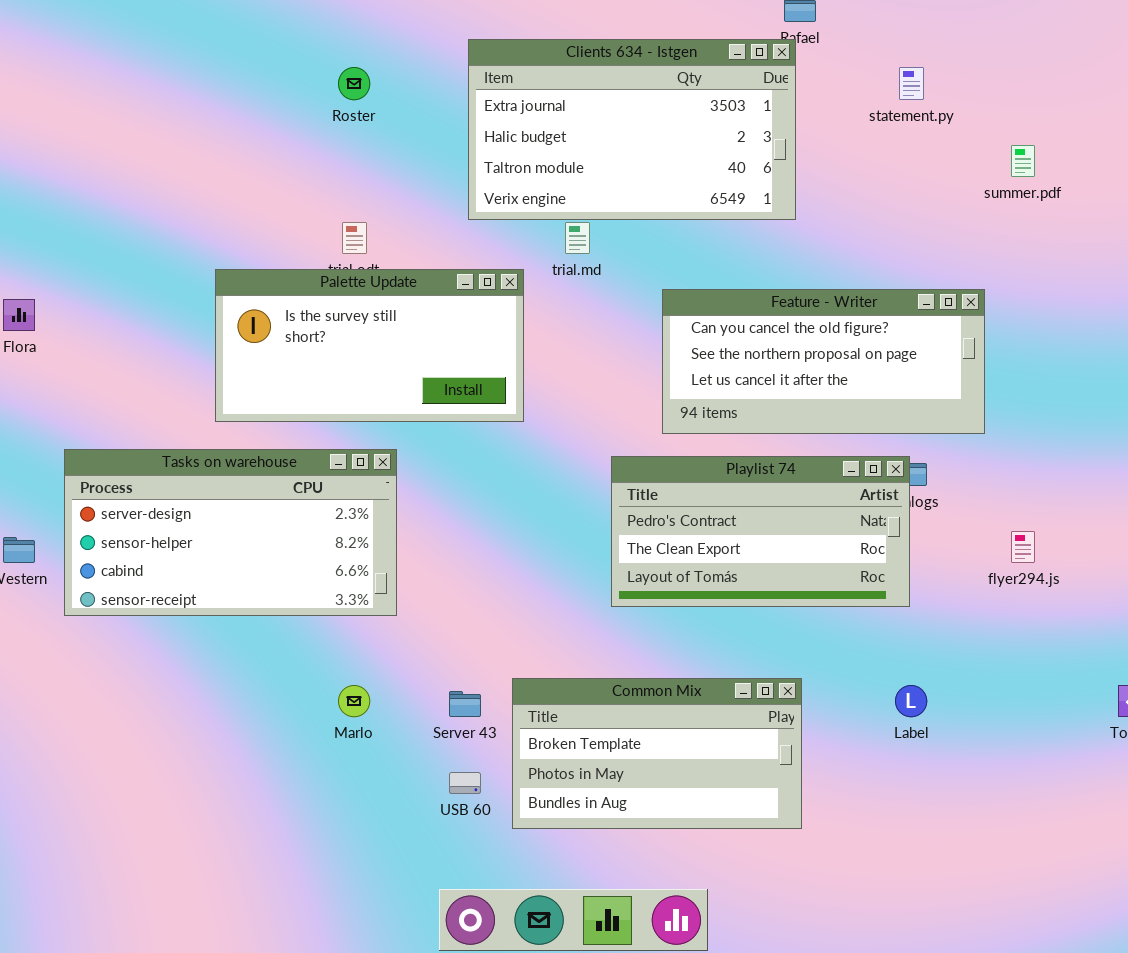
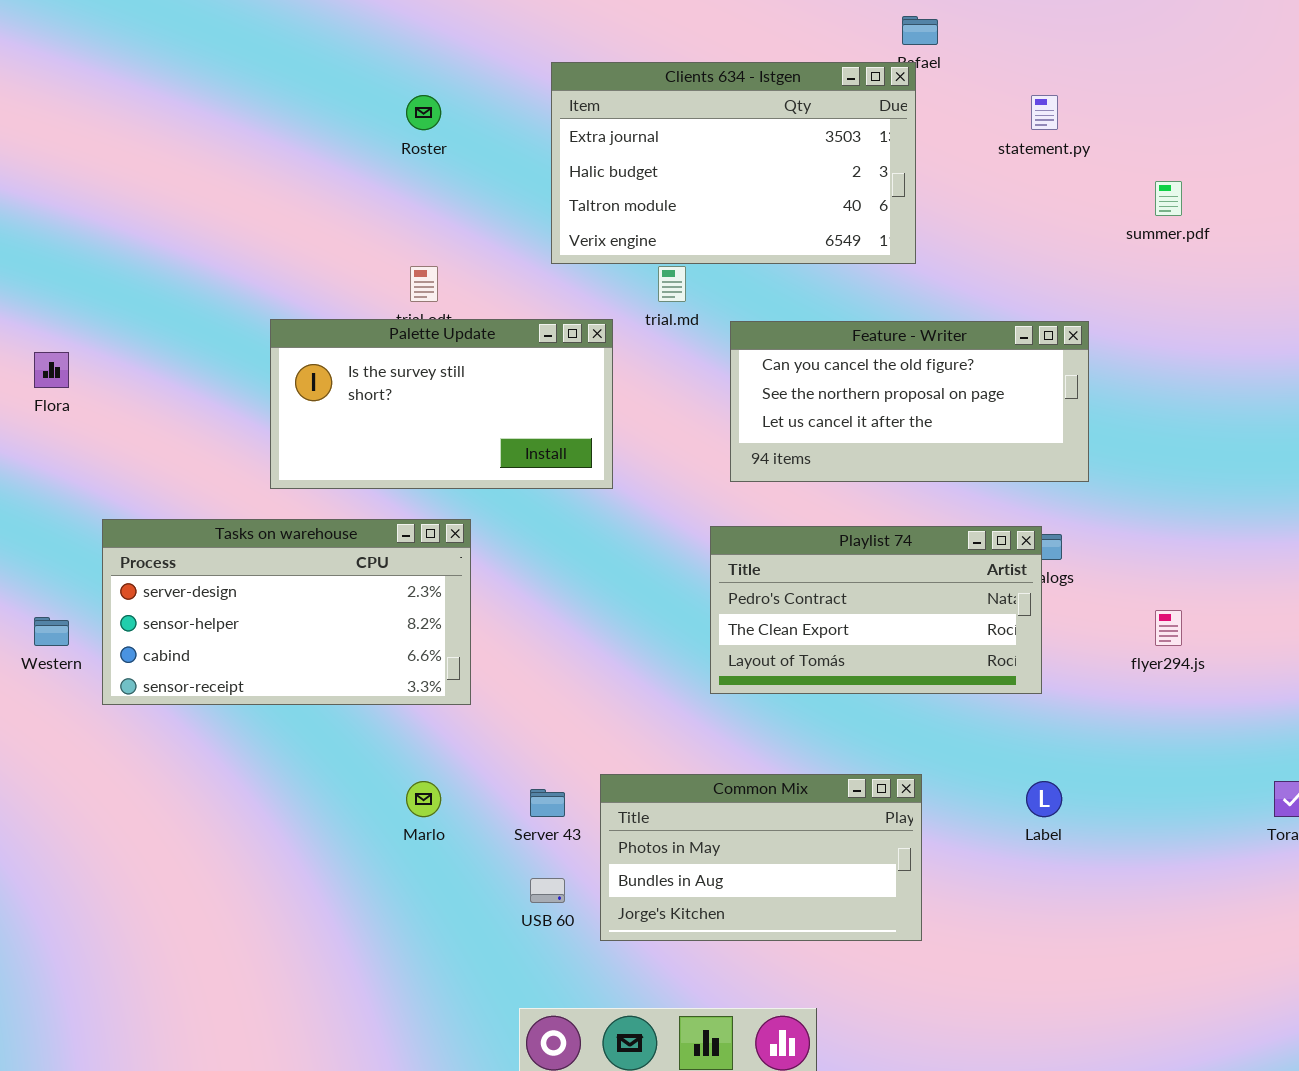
Feature - Writer: [662,289,985,434] -> [730,321,1089,482], moved
Common Mix: [512,678,802,829] -> [600,774,922,941], scrolled down 1 row

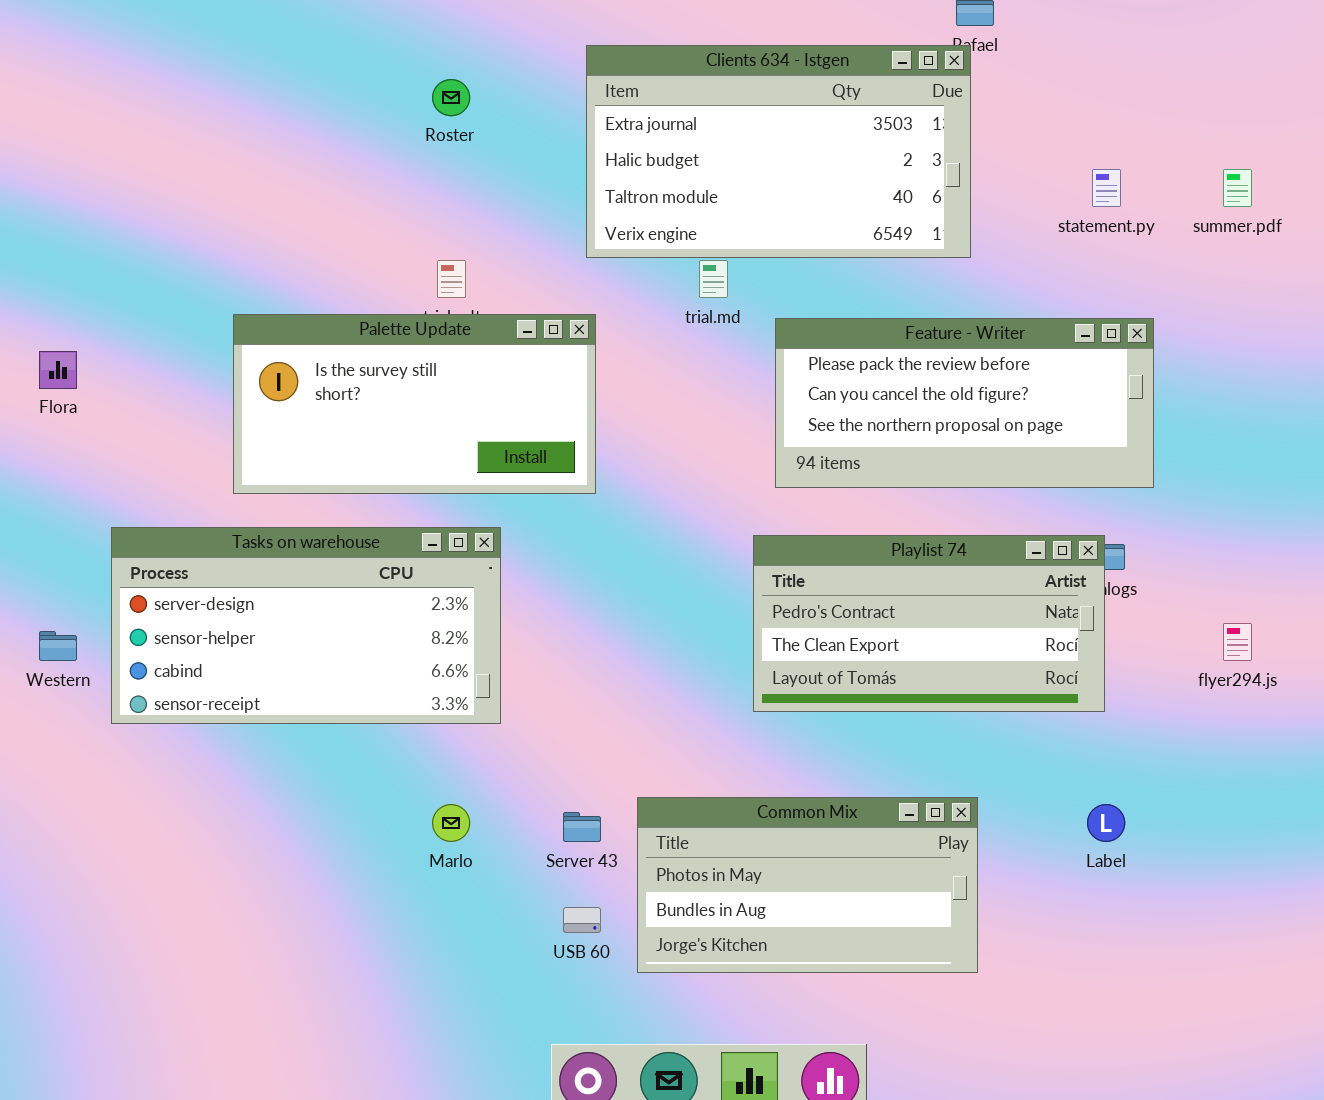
statement.py: [1031,95,1058,130] -> [1092,169,1121,207], moved
Palette Update: [270,319,613,489] -> [233,314,596,494], moved
Feature - Writer: [730,321,1089,482] -> [775,318,1154,488], scrolled up 1 row

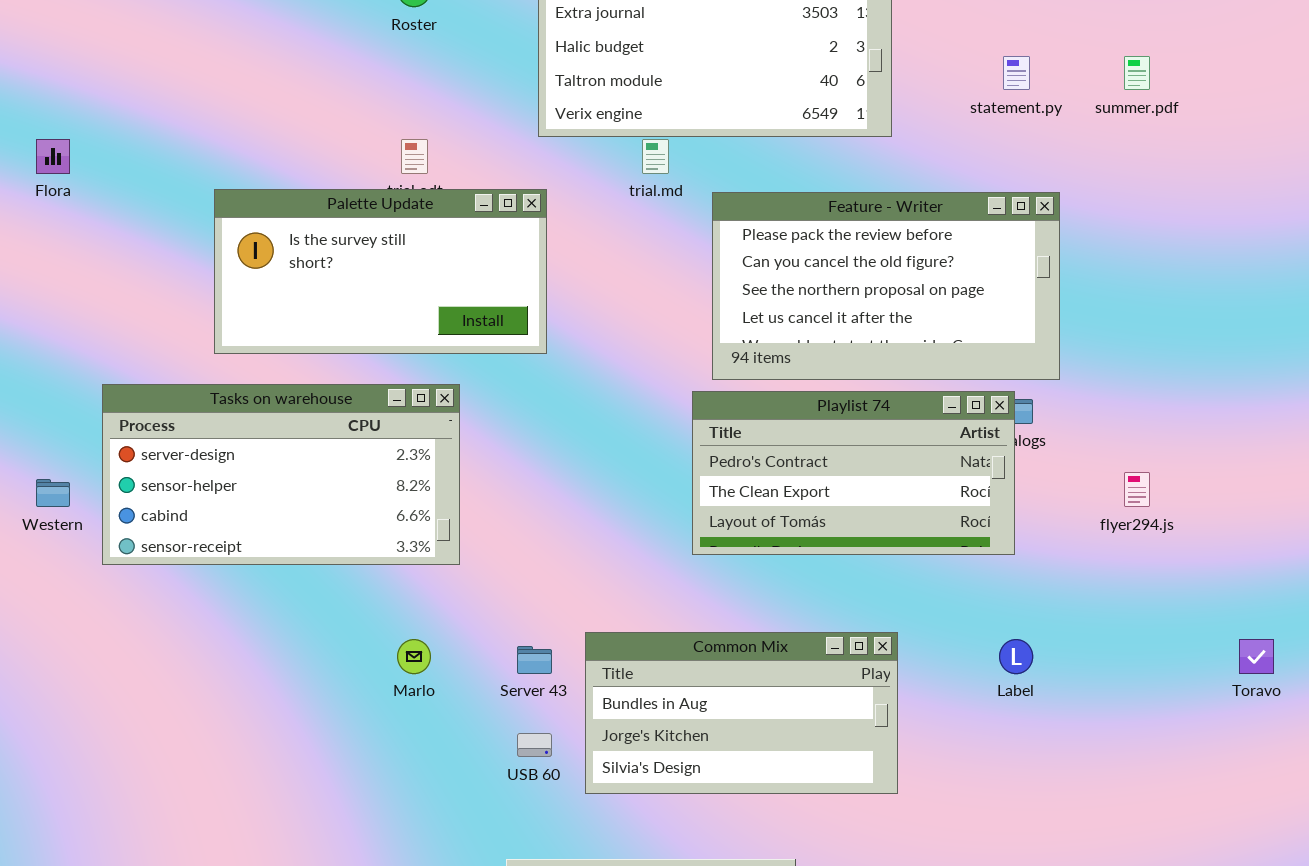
Feature - Writer: [775,318,1154,488] -> [712,192,1060,380], resized
Flora: [39,351,77,389] -> [36,139,70,174], moved
Common Mix: [637,797,978,973] -> [585,632,898,794], scrolled down 1 row

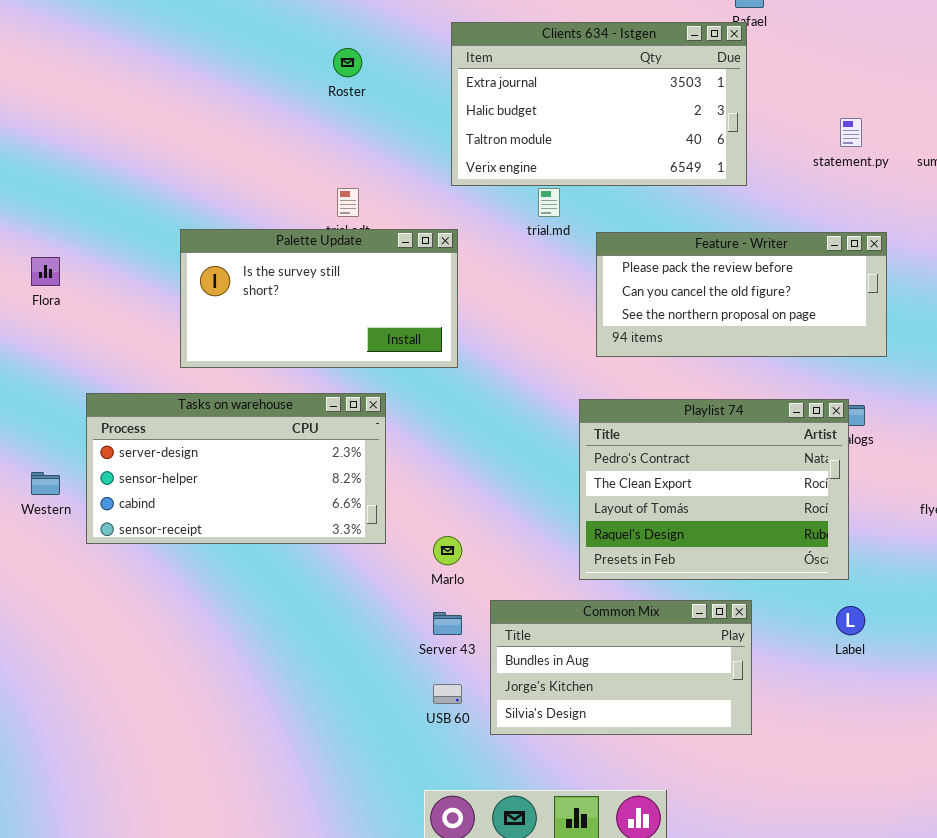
Flora: [36,139,70,174] -> [31,257,60,286], moved
Feature - Writer: [712,192,1060,380] -> [596,232,887,357], resized
Playlist 74: [692,391,1015,555] -> [579,399,849,580], resized
Marlo: [397,639,431,674] -> [433,536,462,565], moved

